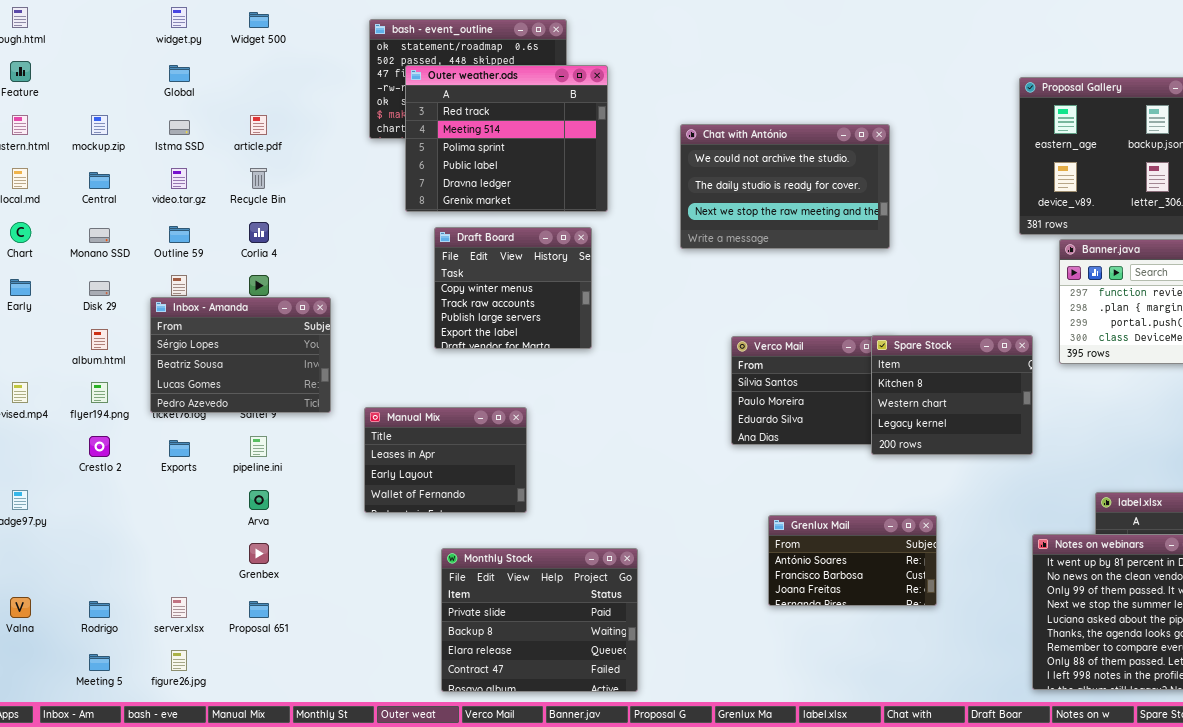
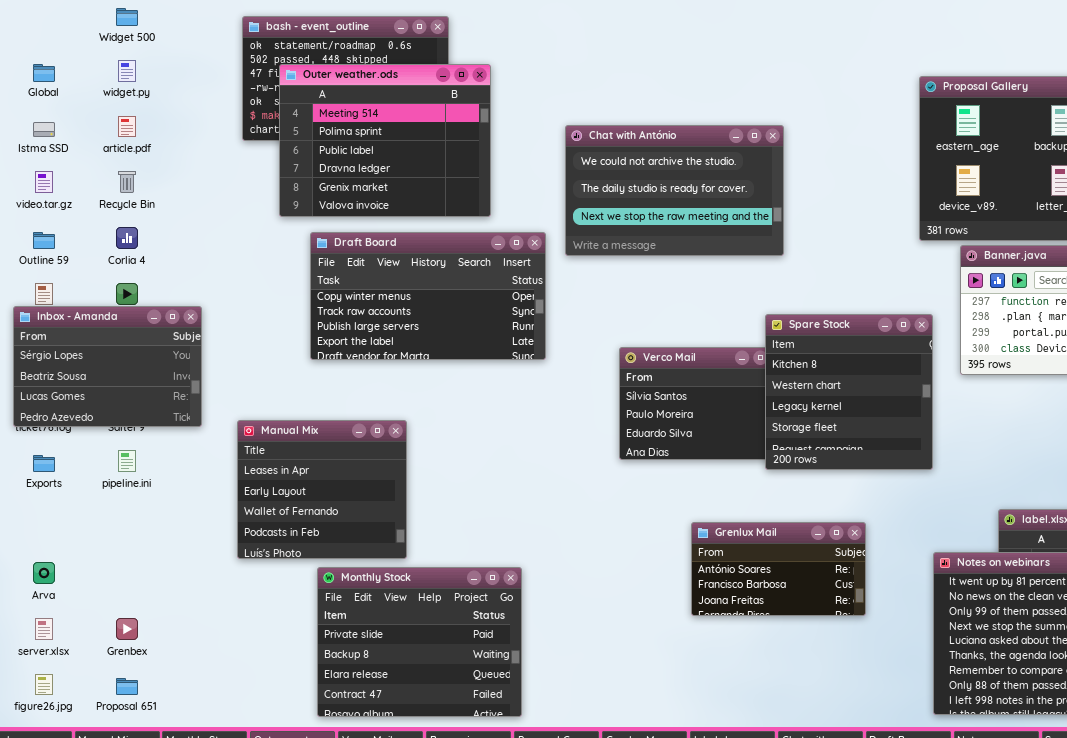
widget.py: [171,7,187,28] -> [118,60,136,82], moved
Outer weather.ods: [405,65,608,212] -> [279,64,491,217], scrolled down 1 row
Draft Board: [434,227,592,349] -> [310,232,546,360], resized
Spare Stock: [871,335,1033,455] -> [765,314,933,470], resized
Manual Mix: [364,407,527,513] -> [237,420,407,559], resized
Arva: [249,490,269,510] -> [33,562,55,584], moved
Grenlux Mail: [768,515,937,606] -> [691,522,866,616], moved
Grenbex: [249,543,269,564] -> [116,618,138,640], moved
Proposal 651: [249,601,269,618] -> [116,678,138,695], moved

